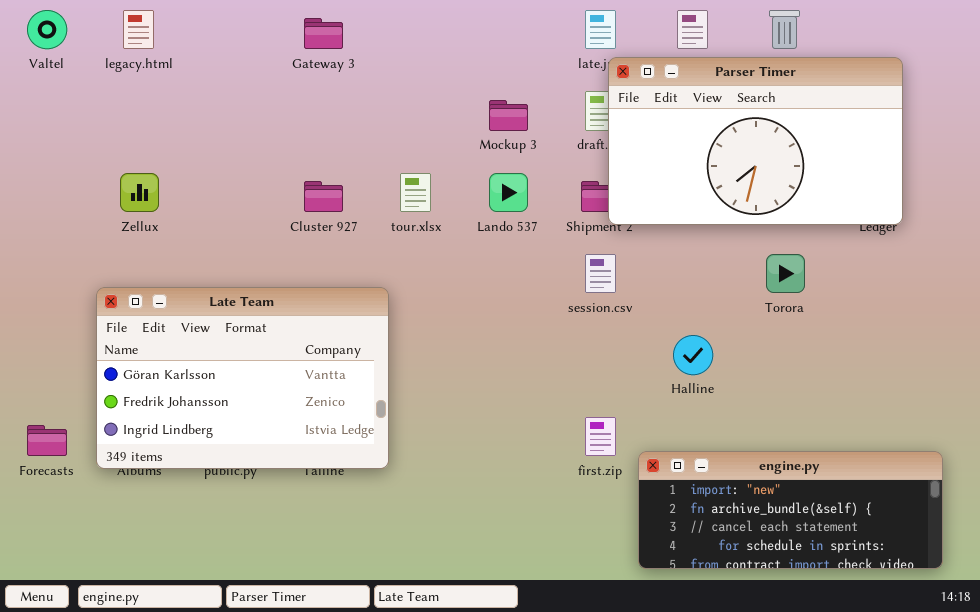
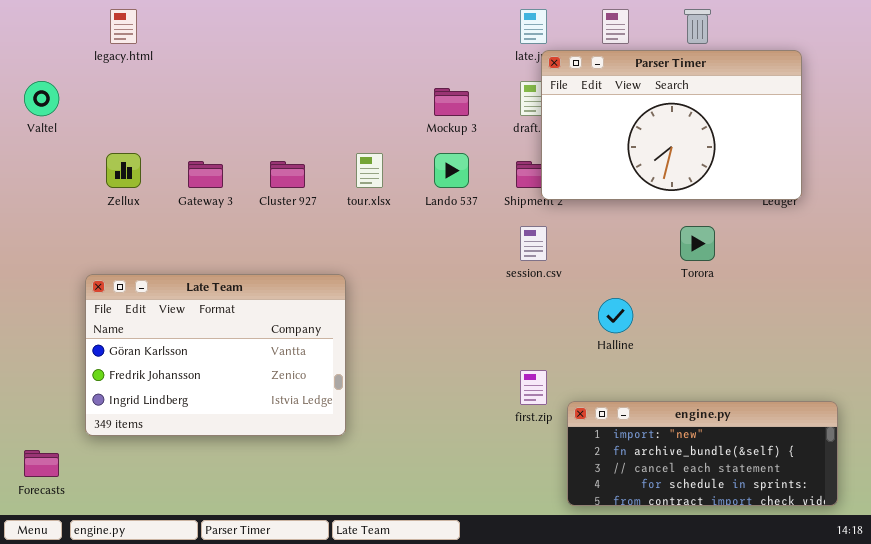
Valtel: [27,10,67,49] -> [24,81,59,116], moved
Gateway 3: [304,18,343,49] -> [188,161,223,188], moved
Late Team: [96,287,389,469] -> [85,274,346,436], moved
Forecasts: [27,425,67,456] -> [24,450,59,477], moved

